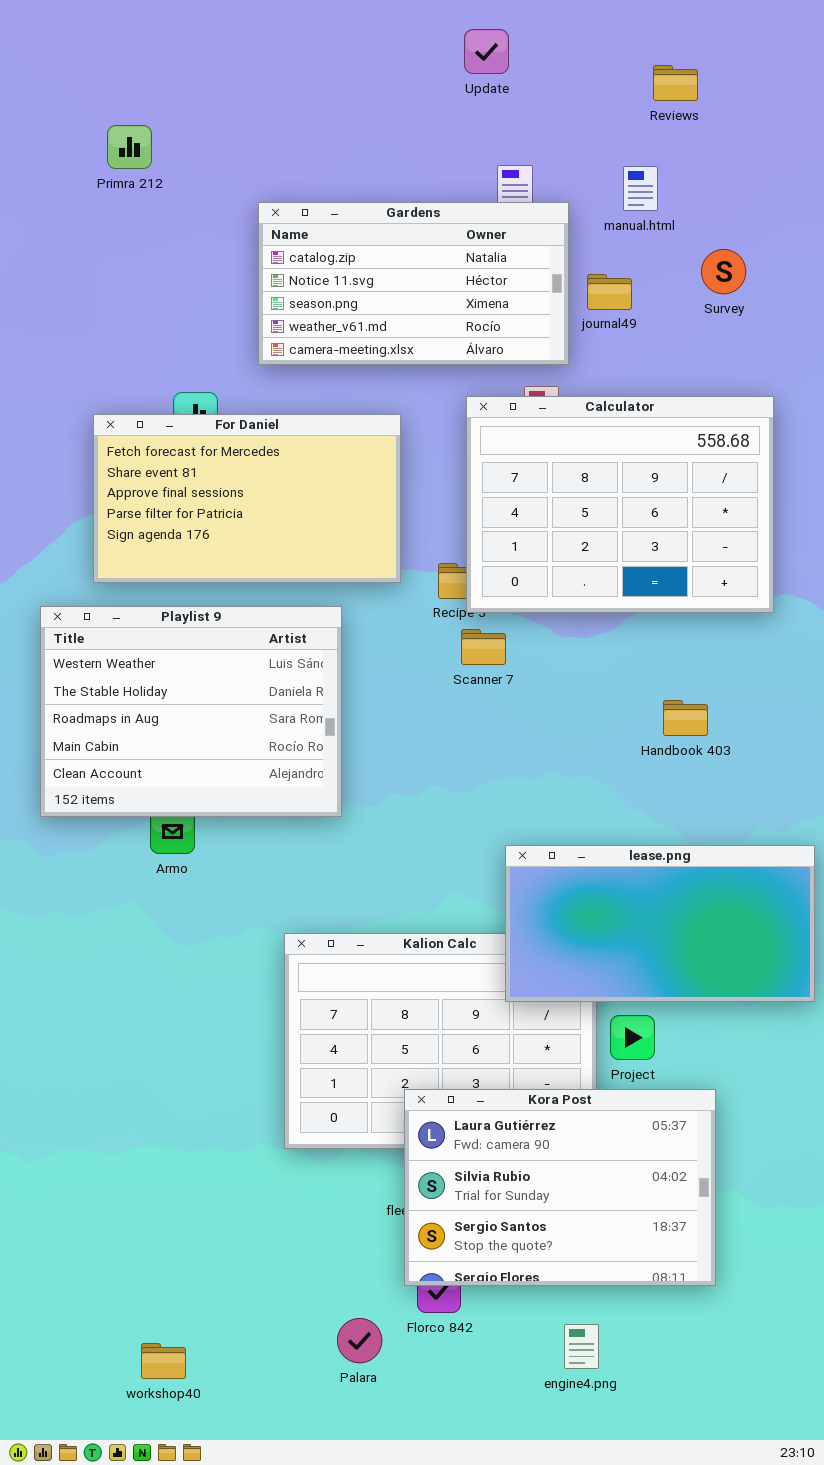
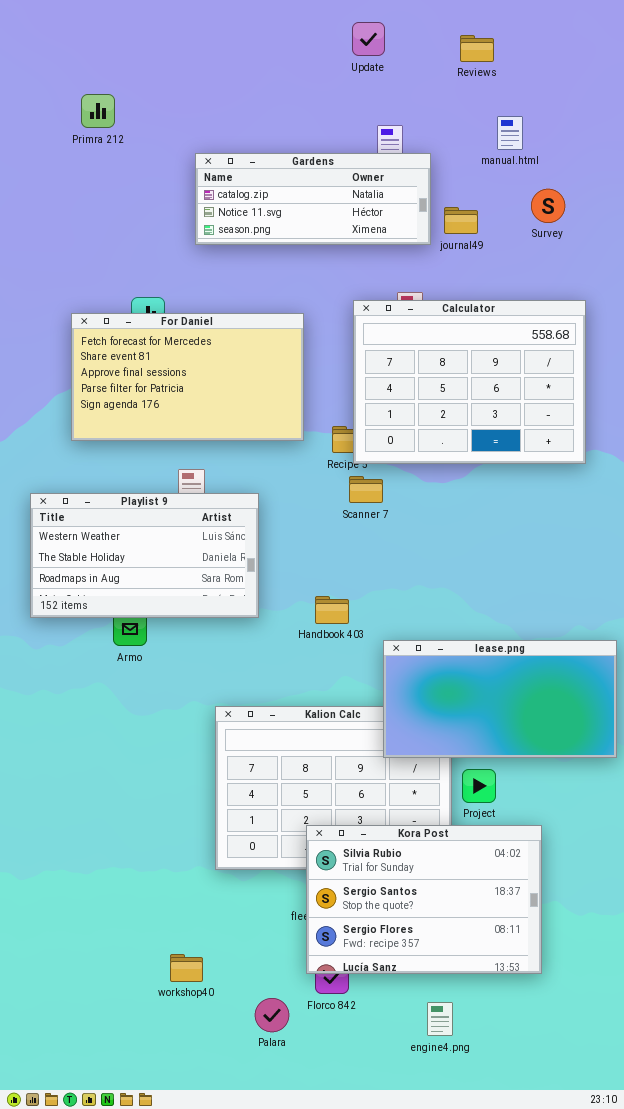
Reviews: [653,65,698,101] -> [460,35,494,62], moved
manual.html: [623,166,658,211] -> [497,116,523,150], moved
Gardens: [258,202,569,365] -> [195,153,431,245], resized
Playlist 9: [40,606,342,817] -> [30,493,259,618], resized
Handbook 403: [663,700,708,736] -> [315,596,349,624], moved
Kora Post: [404,1089,716,1286] -> [306,825,542,974], scrolled down 1 row
workshop40: [141,1343,186,1379] -> [170,954,203,982], moved

